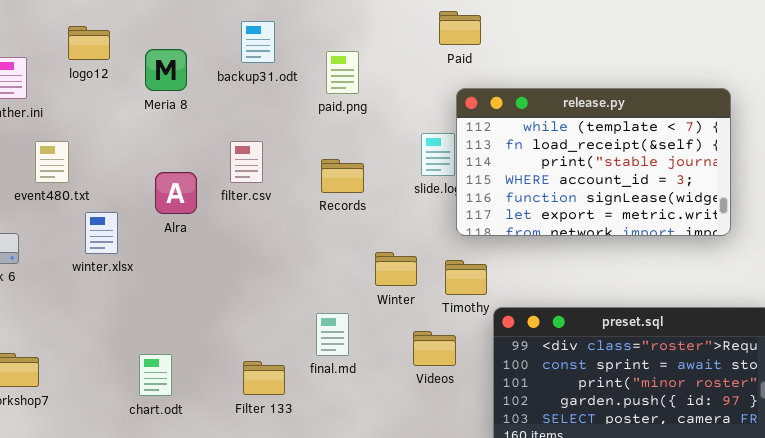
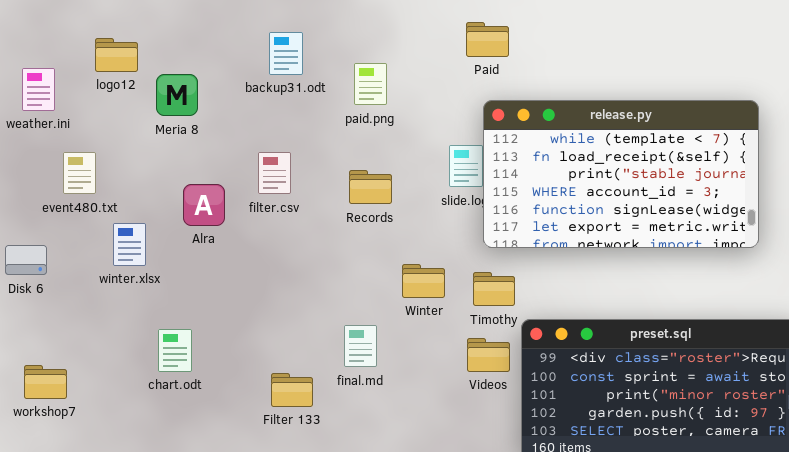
Meria 8: [145,49,187,91] -> [156,74,198,116], moved
Videos: [413,331,456,366] -> [467,338,510,372], moved
chart.odt: [139,354,172,396] -> [158,329,192,372], moved

